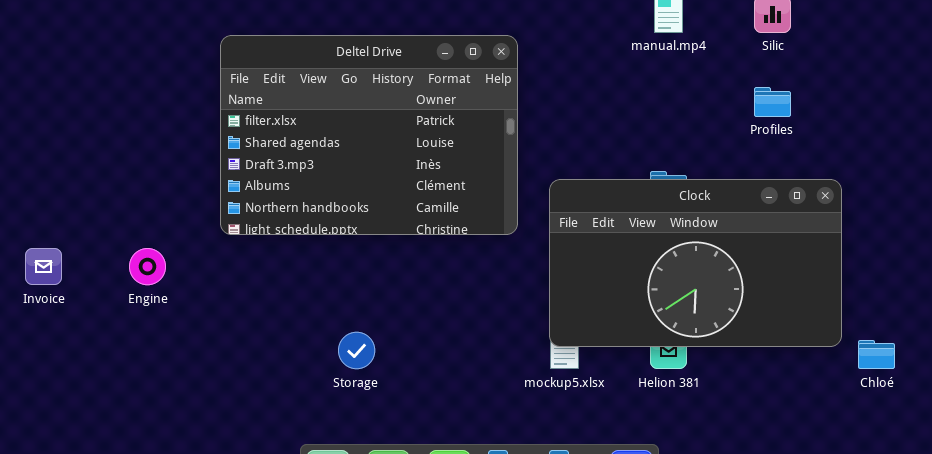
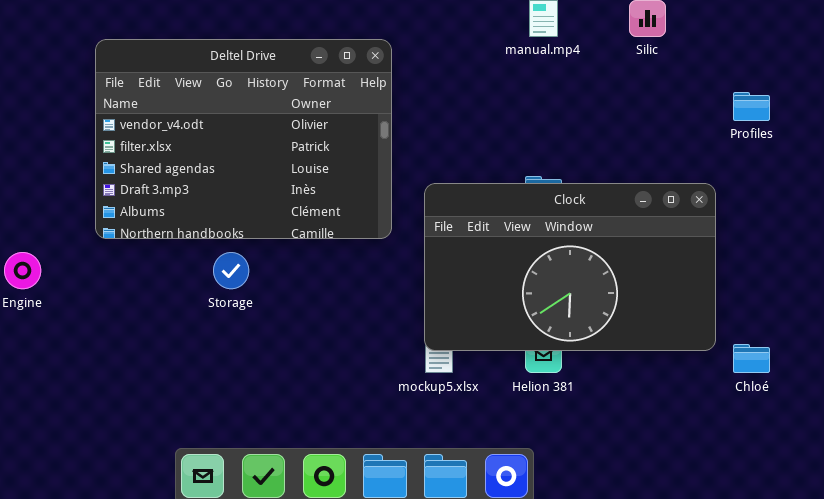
Deltel Drive: [220,35,518,235] -> [95,39,392,239], scrolled up 1 row
Profiles: [754,87,791,117] -> [733,92,770,121], moved
Storage: [338,332,375,369] -> [213,252,249,289], moved

